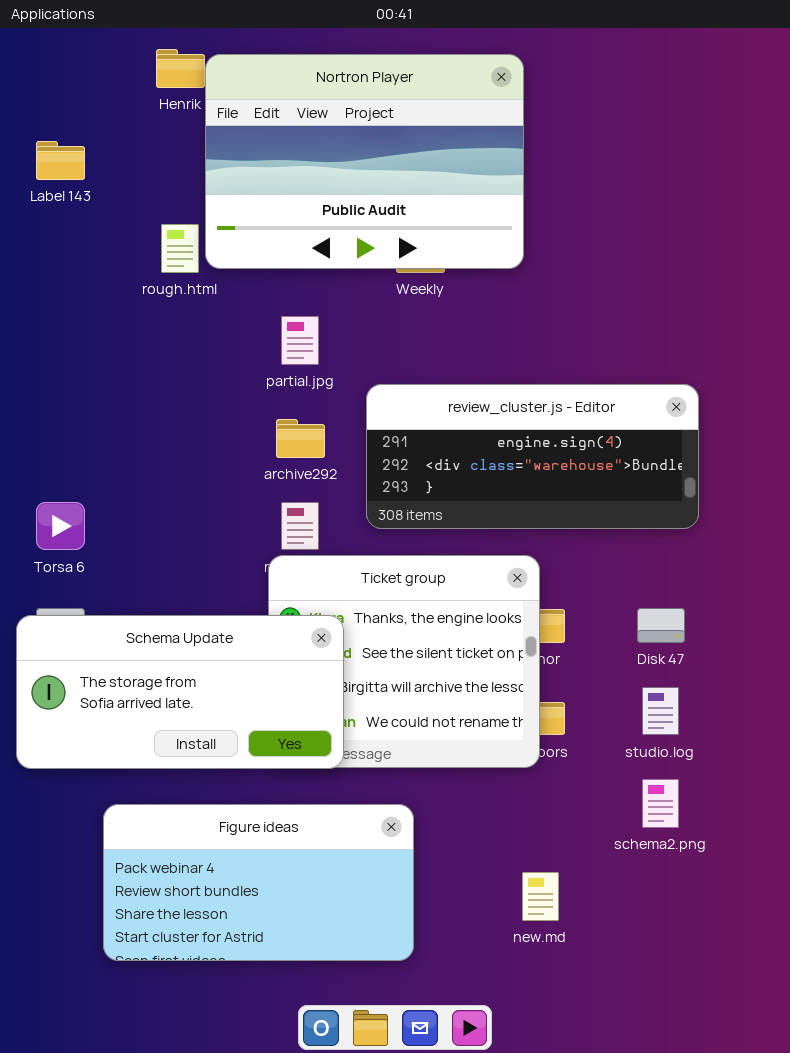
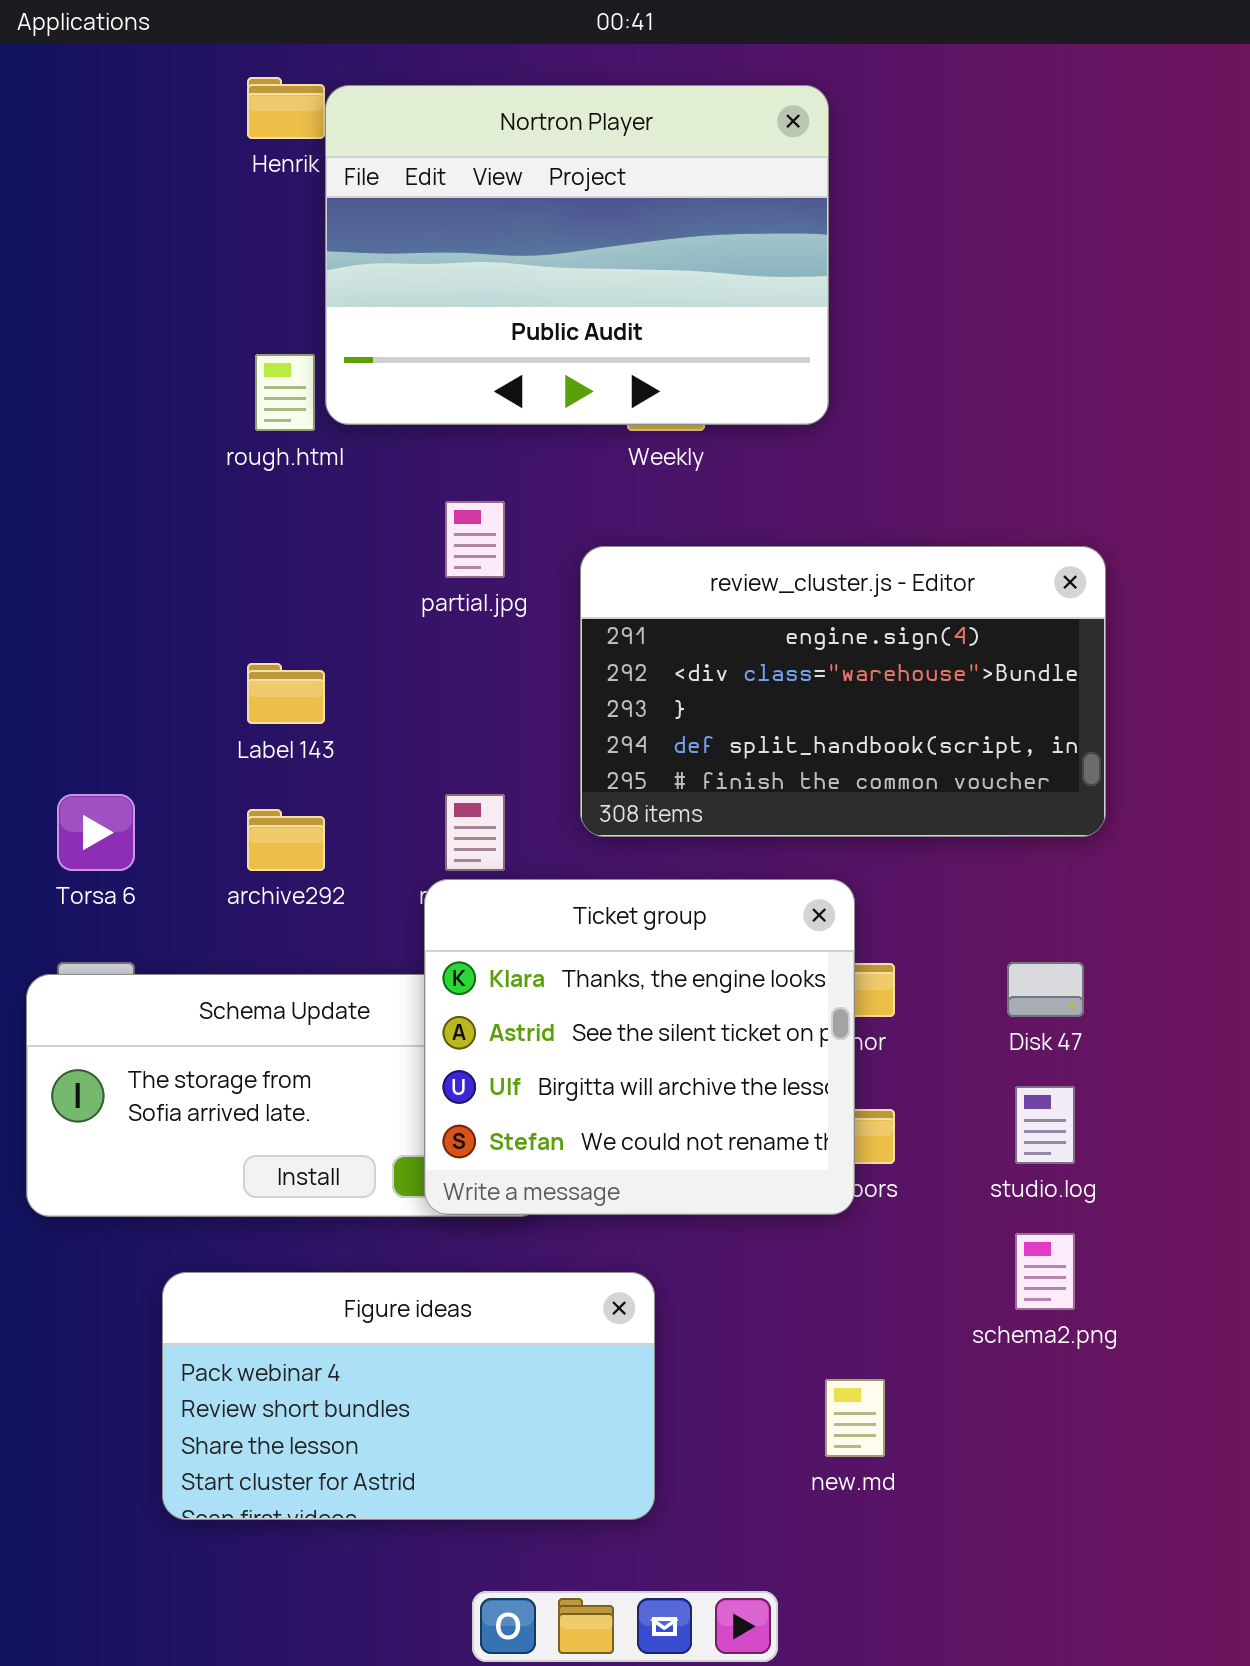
Label 143: [36,141,85,180] -> [247,663,325,724], moved
review_cluster.js - Editor: [366,384,699,529] -> [580,546,1106,837], resized
archive292: [276,419,325,458] -> [247,809,325,871], moved
Ticket group: [268,555,540,768] -> [424,879,855,1215], raised

